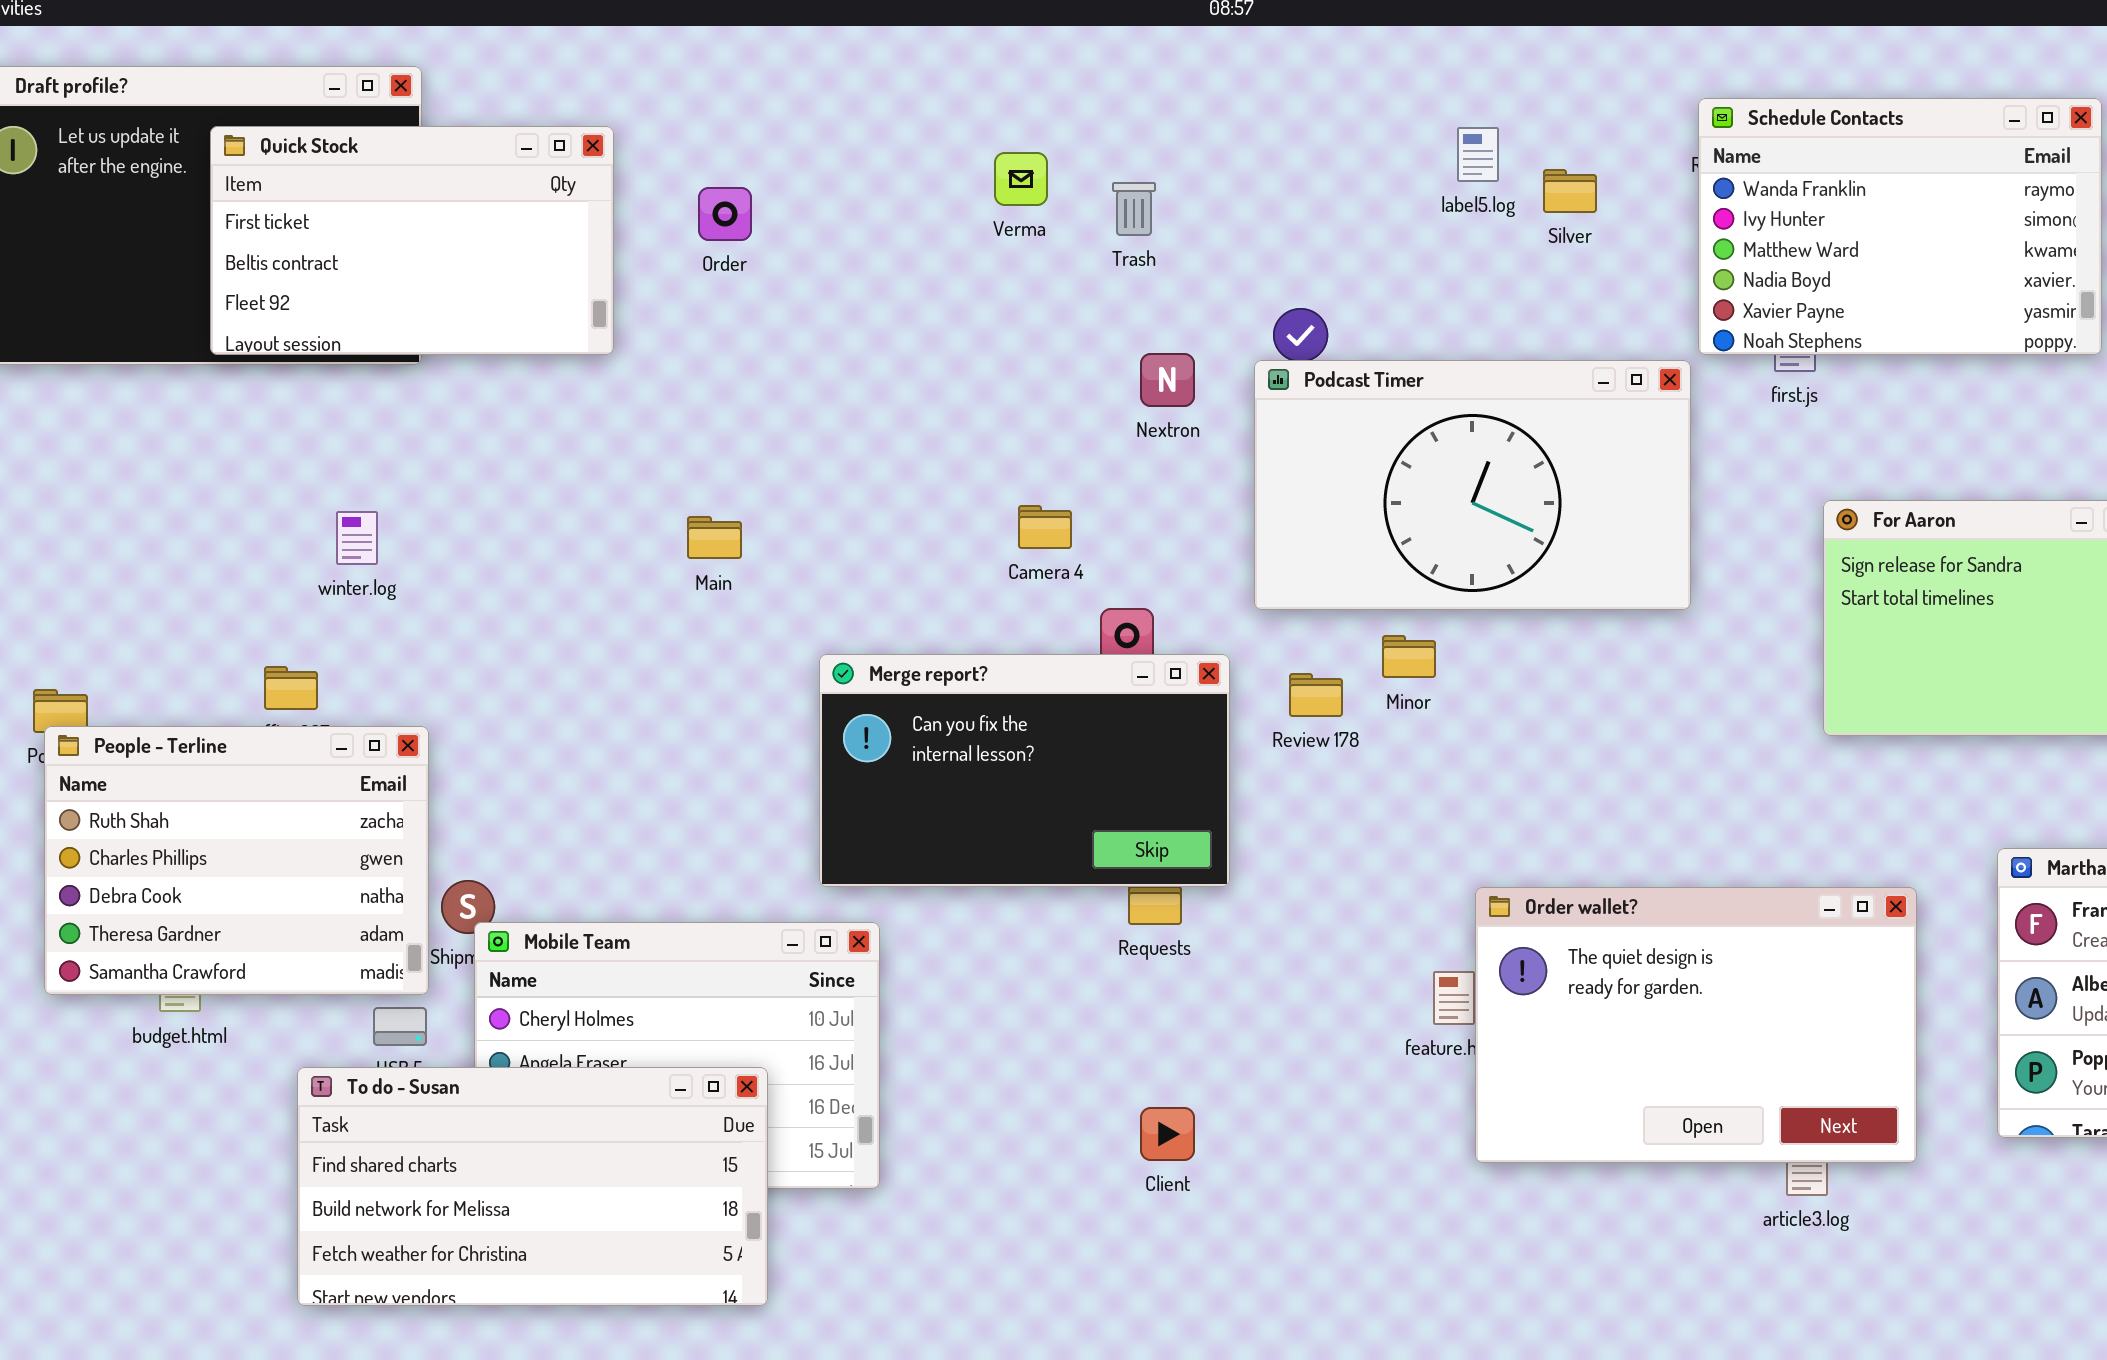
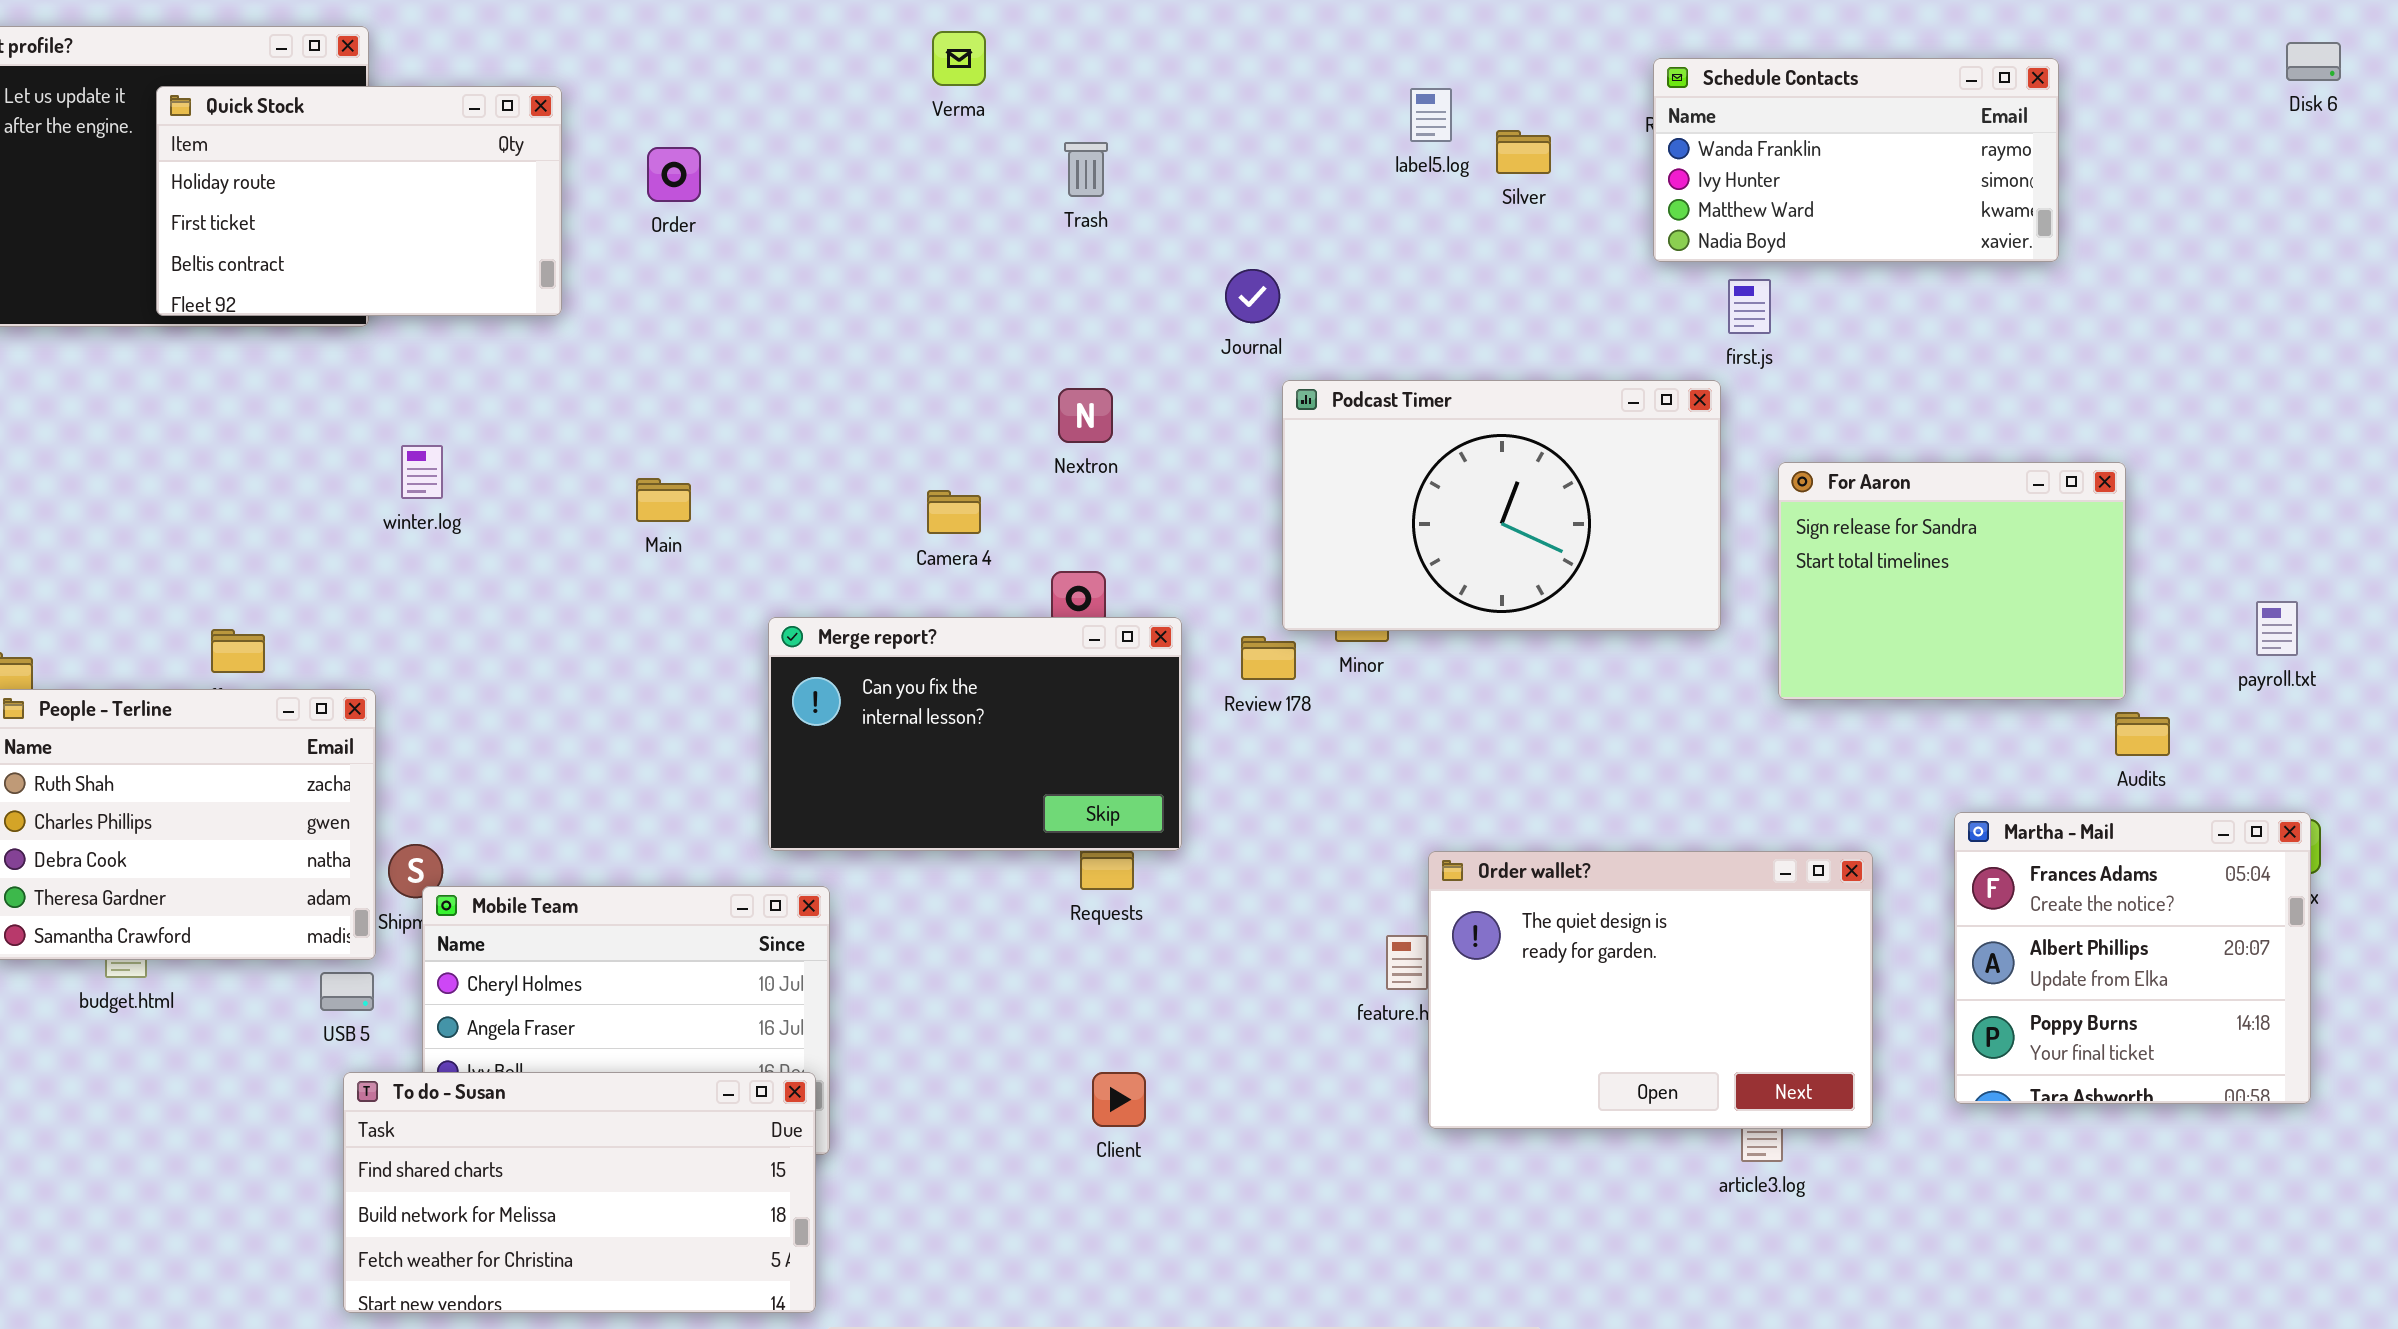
Schedule Contacts: [1698,98,2102,355] -> [1653,58,2059,262], resized
Quick Stock: [210,126,614,355] -> [156,86,562,316], scrolled up 1 row
Verma: [994,152,1048,206] -> [932,31,986,86], moved
Nextron: [1140,353,1195,407] -> [1058,388,1113,443], moved
Podcast Timer: [1254,360,1691,610] -> [1282,380,1721,631], moved
Camera 4: [1018,505,1072,549] -> [927,490,981,534], moved
winter.log: [336,511,378,565] -> [401,445,443,499], moved
To do - Susan: [297,1067,768,1306] -> [343,1072,816,1313], moved

